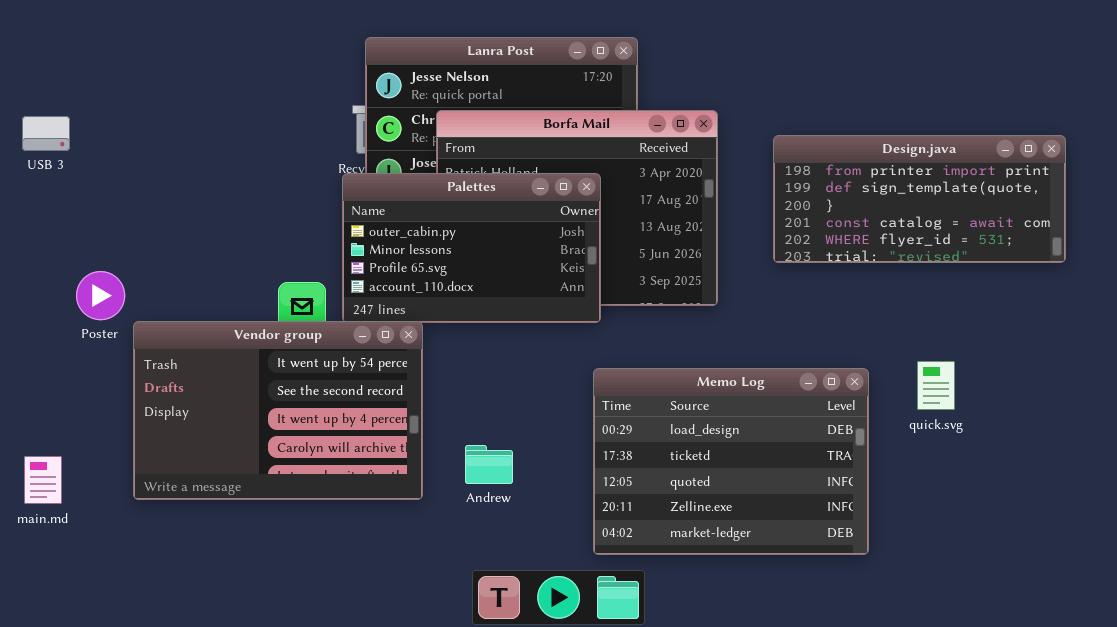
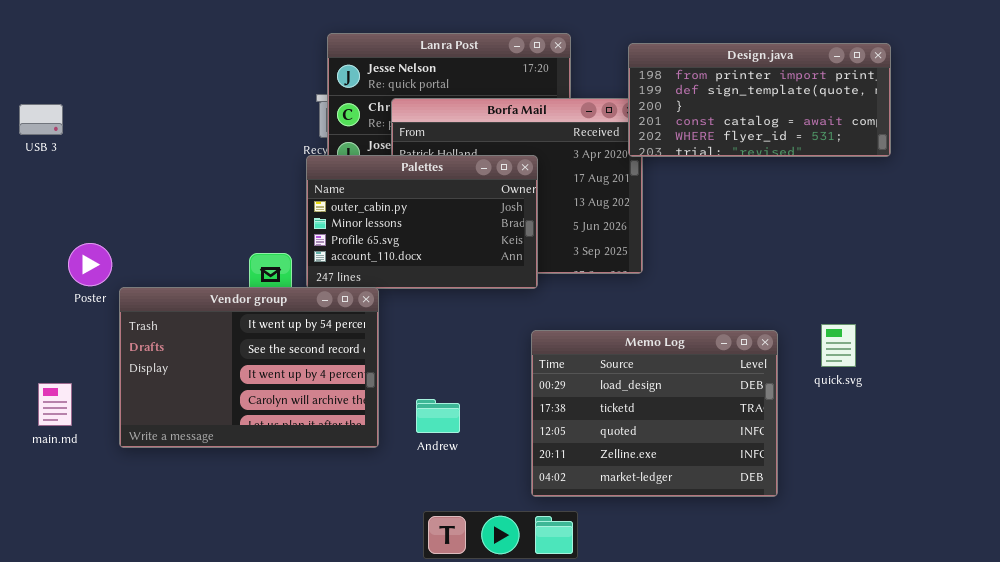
Design.java: [773,135,1066,263] -> [628,43,891,157], moved
main.md: [24,456,62,504] -> [38,383,72,426], moved

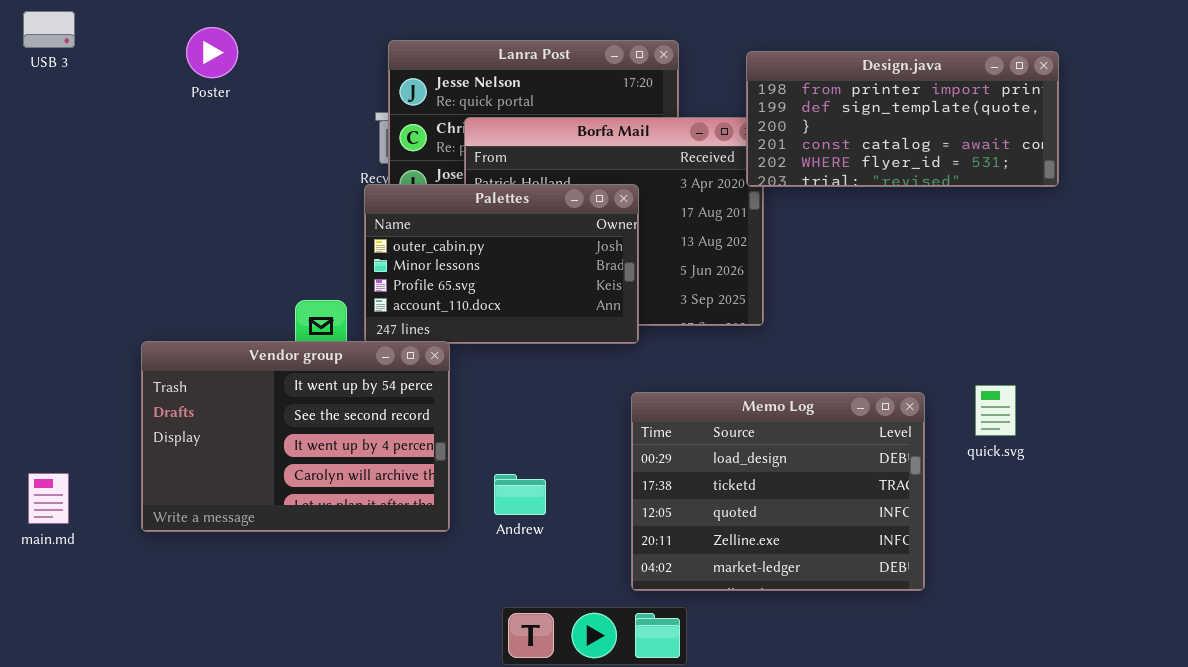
USB 3: [19,104,63,135] -> [23,11,75,48], moved
Poster: [68,243,112,286] -> [186,27,238,78], moved
main.md: [38,383,72,426] -> [28,473,69,524], moved

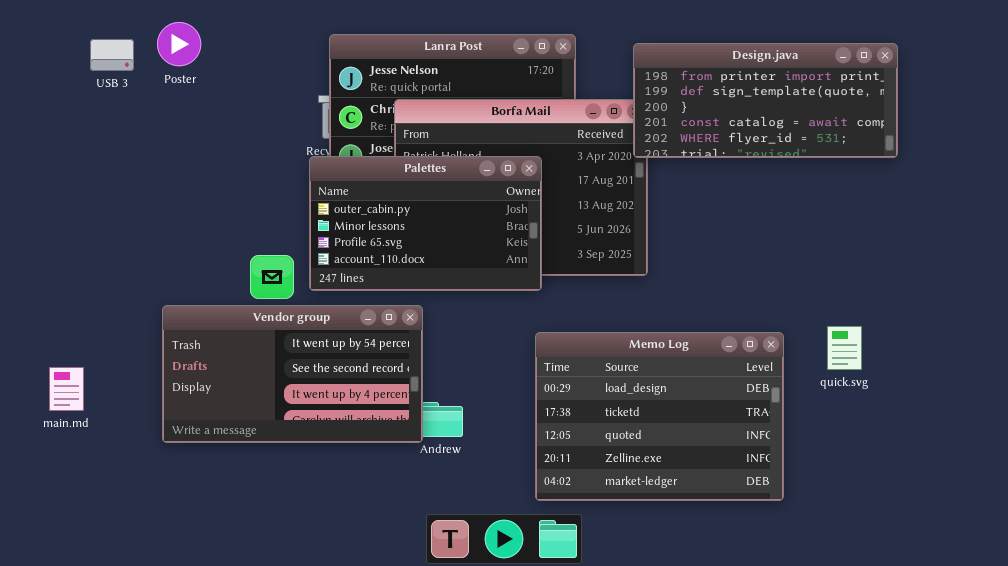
USB 3: [23,11,75,48] -> [90,39,134,71], moved
Vendor group: [141,341,450,532] -> [162,305,423,443], moved, resized
main.md: [28,473,69,524] -> [49,367,84,411], moved

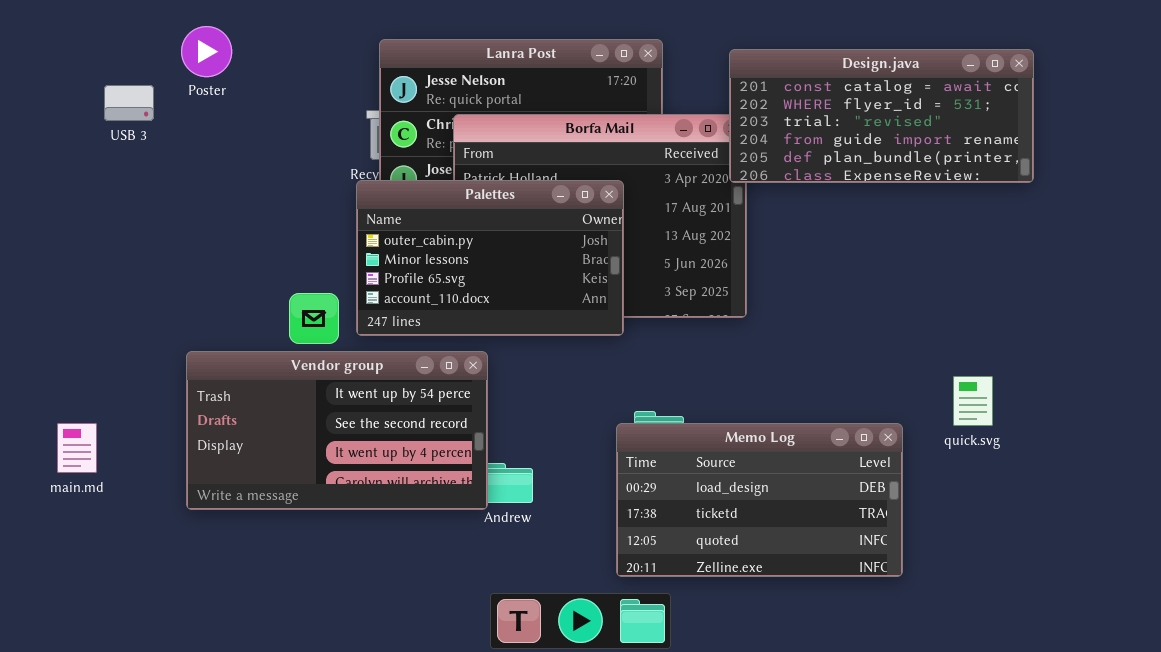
USB 3: [90,39,134,71] -> [104,85,154,121], moved
Design.java: [633,43,898,158] -> [729,49,1034,183], scrolled down 3 rows
Memo Log: [535,332,784,501] -> [616,423,903,577], resized

